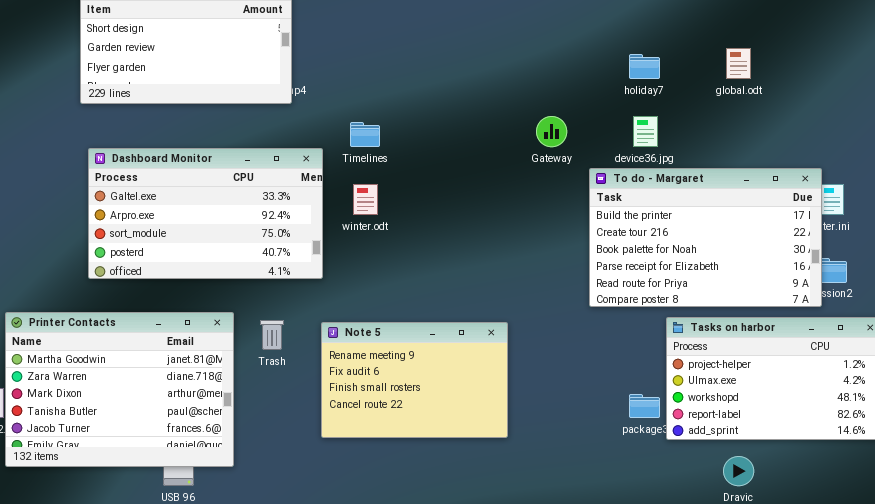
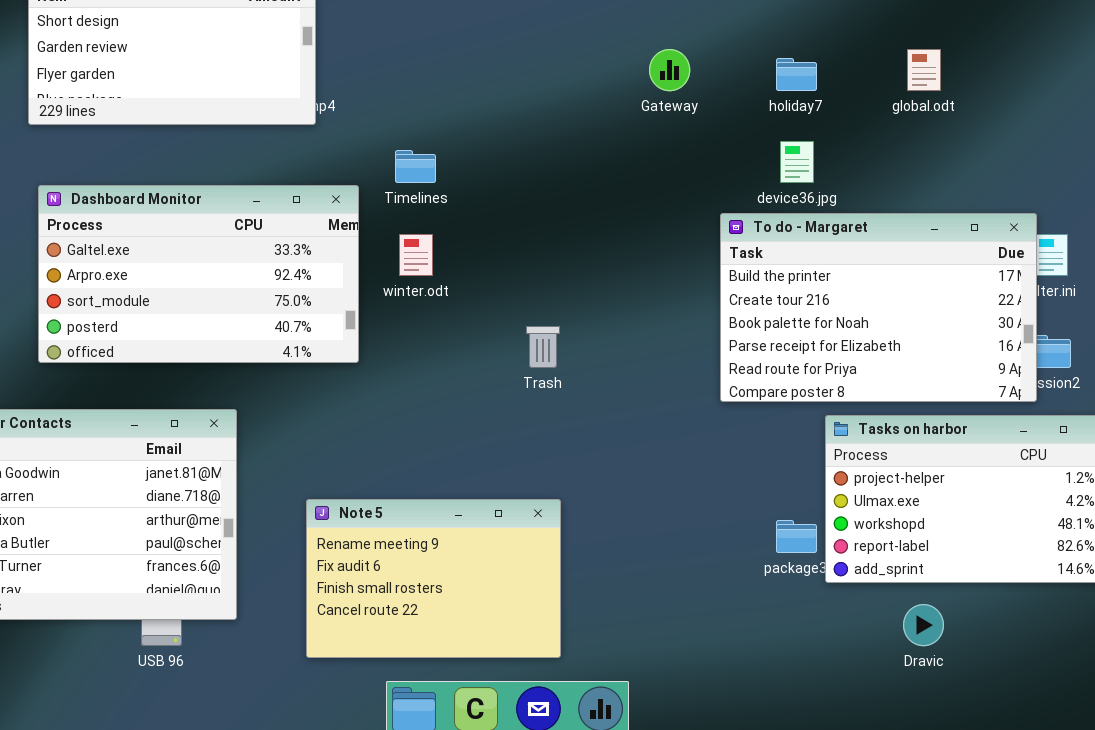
Gateway: [536,116,567,147] -> [649,49,690,91], moved
Trash: [260,320,284,350] -> [526,326,560,368], moved
Note 5: [321,322,508,438] -> [306,499,561,658], moved

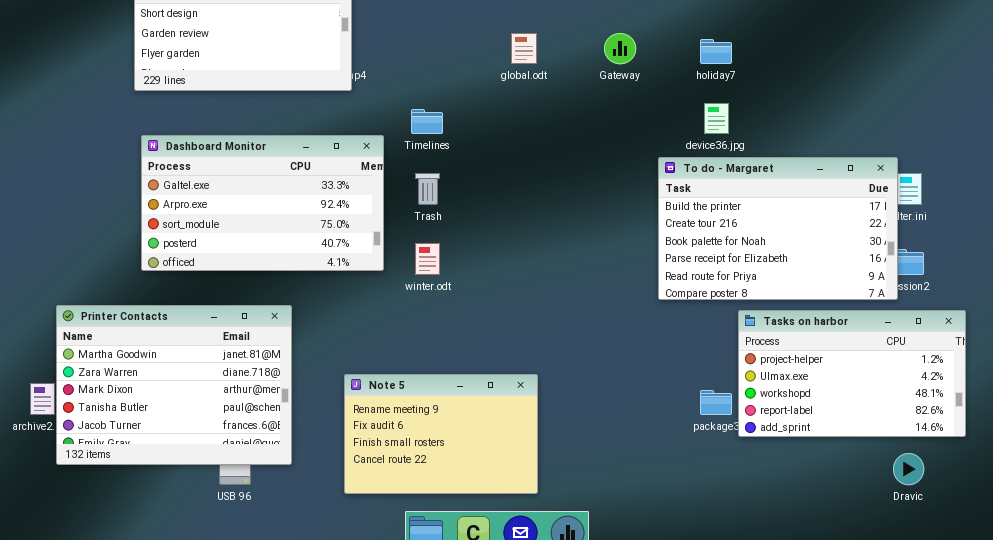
global.odt: [907,49,941,91] -> [511,33,537,64], moved
winter.odt: [399,234,433,276] -> [415,243,440,275], moved
Trash: [526,326,560,368] -> [415,173,440,205], moved
Dravic: [903,604,944,646] -> [893,453,924,485], moved

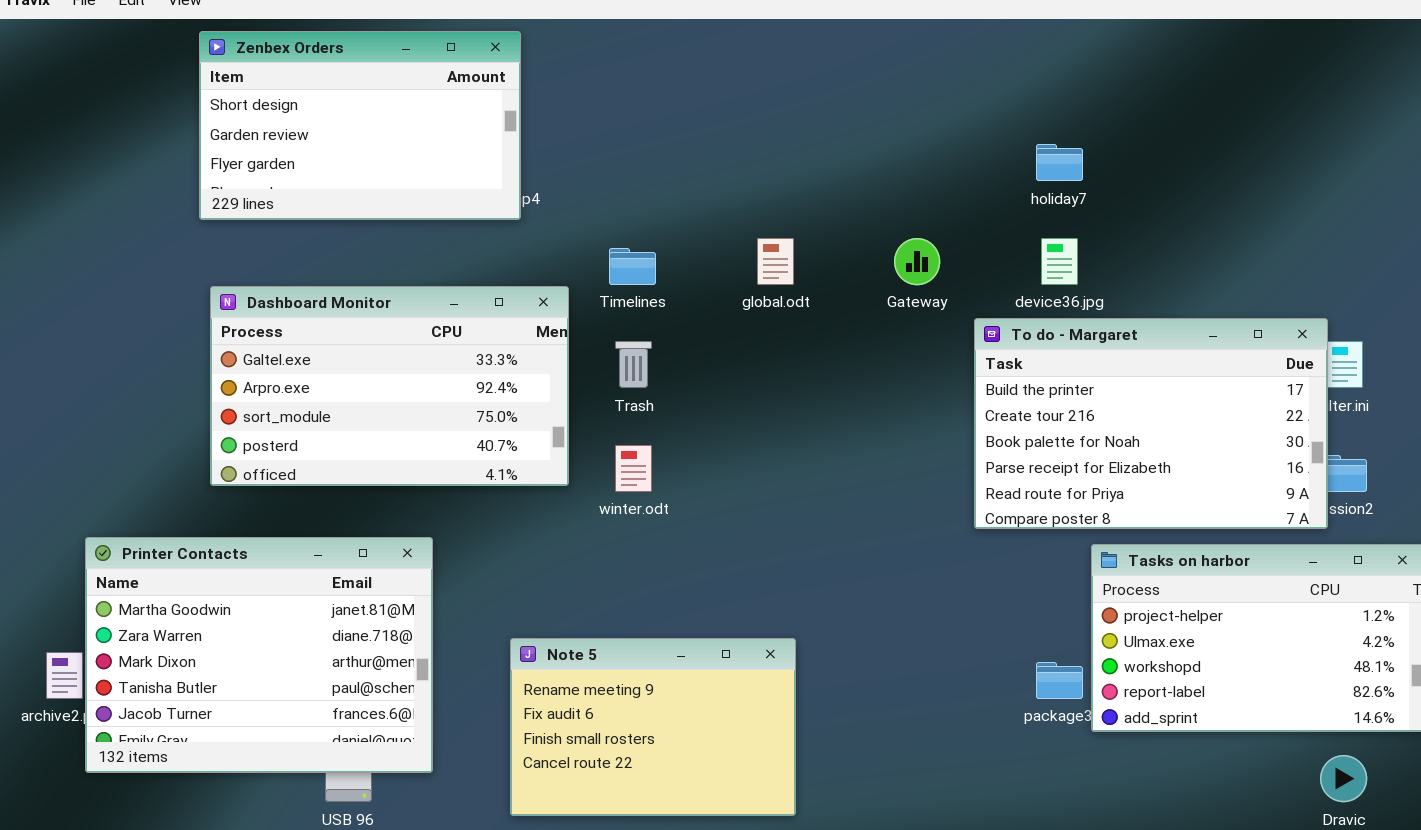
global.odt: [511,33,537,64] -> [757,238,794,285], moved
Gateway: [604,33,636,64] -> [894,238,940,285], moved

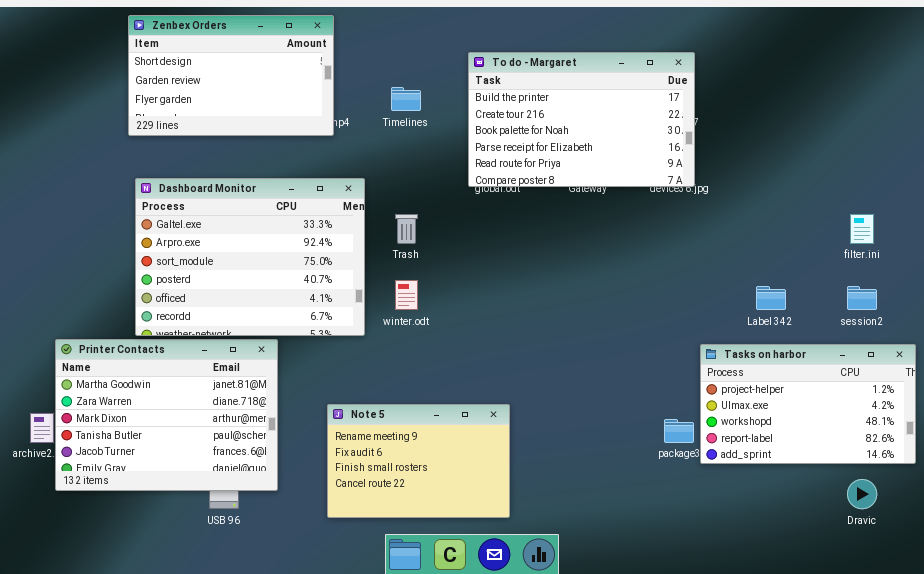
Timelines: [609,248,656,285] -> [391,87,421,111], moved
Dashboard Monitor: [210,286,569,486] -> [135,178,365,336], resized
To do - Margaret: [974,318,1328,529] -> [468,52,695,187], moved

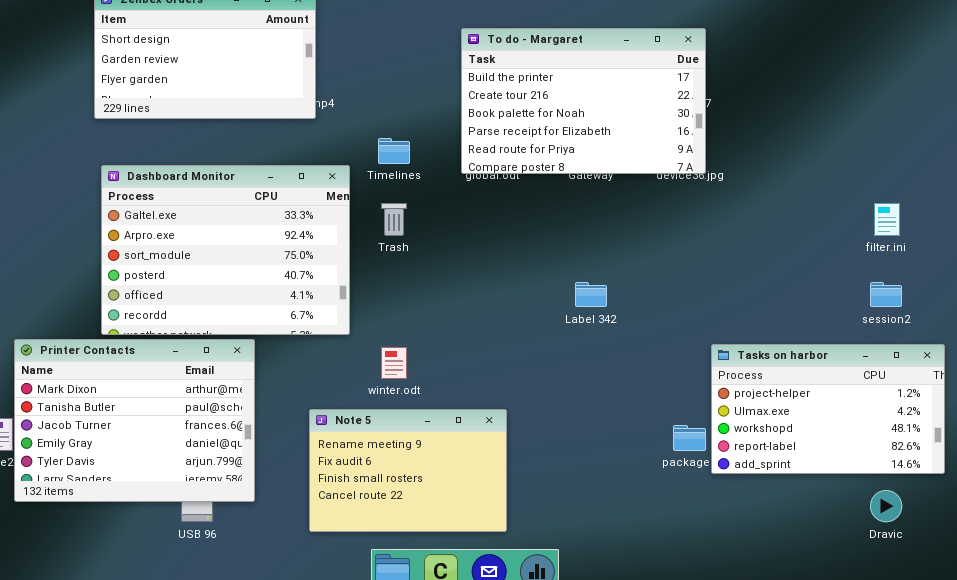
Timelines: [391,87,421,111] -> [378,138,410,164], moved
winter.odt: [395,280,418,310] -> [381,347,407,379], moved
Label 342: [756,286,786,310] -> [575,282,607,307], moved
Printer Contacts: [55,339,278,491] -> [14,339,255,502], scrolled down 2 rows

